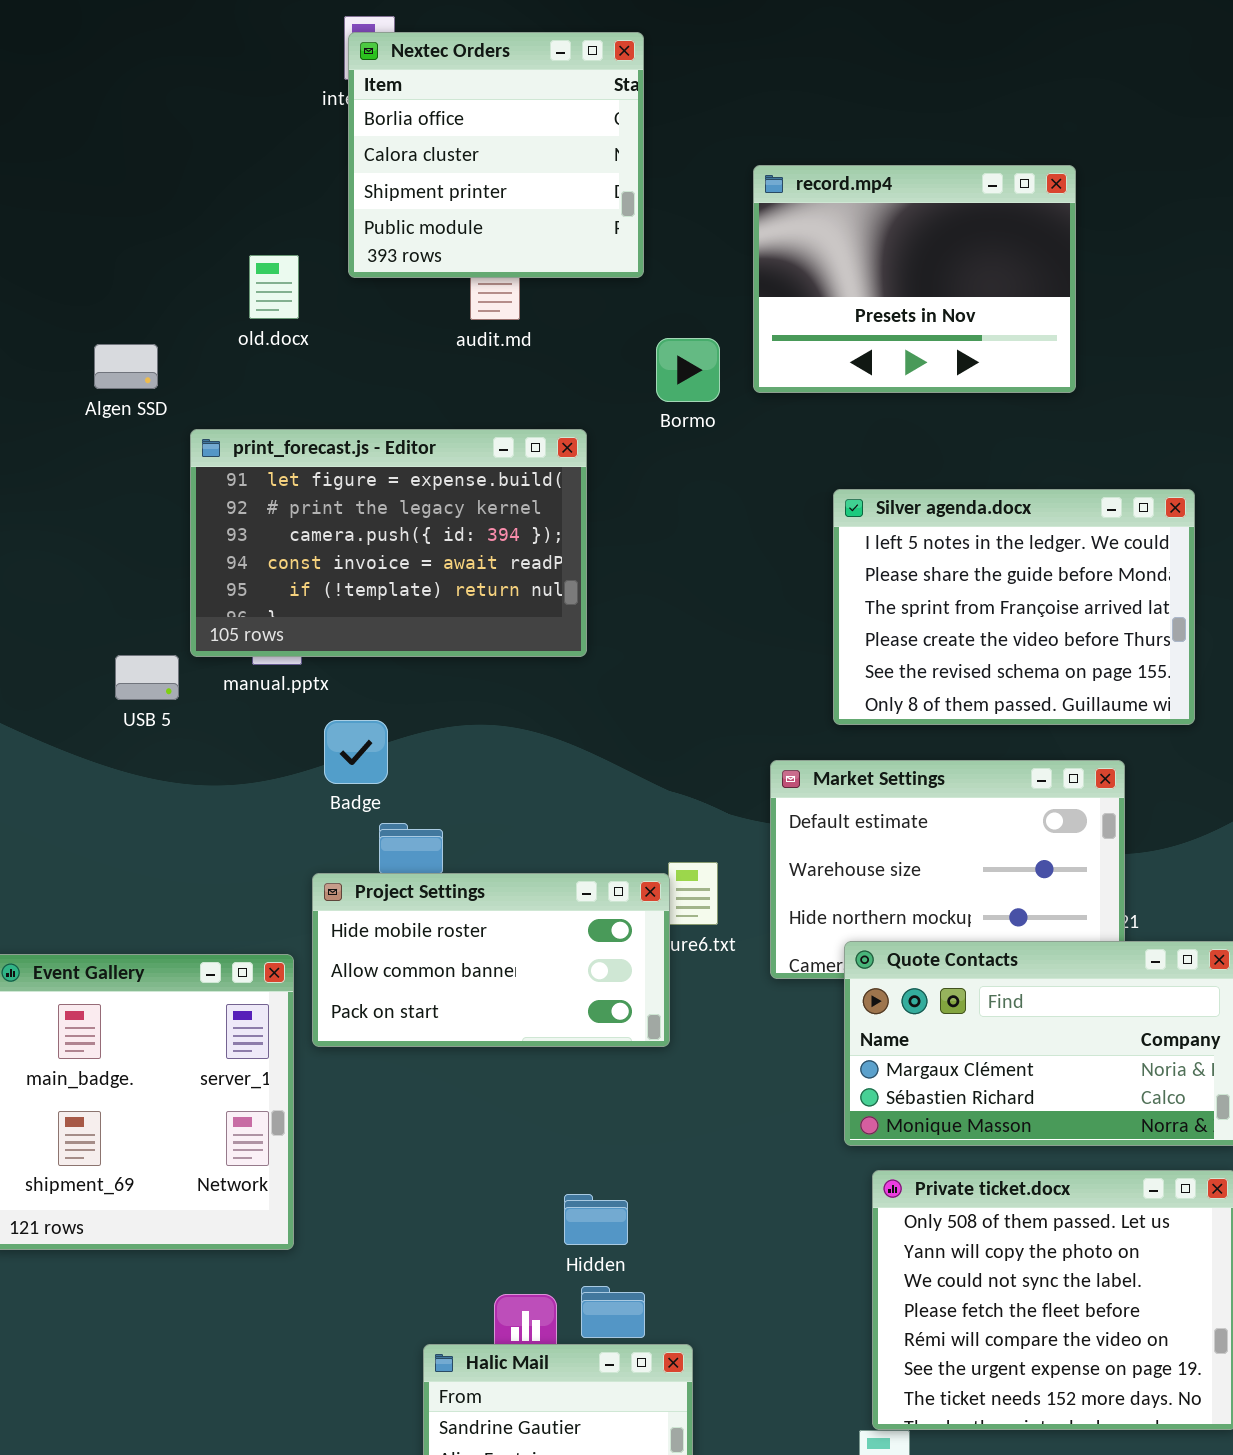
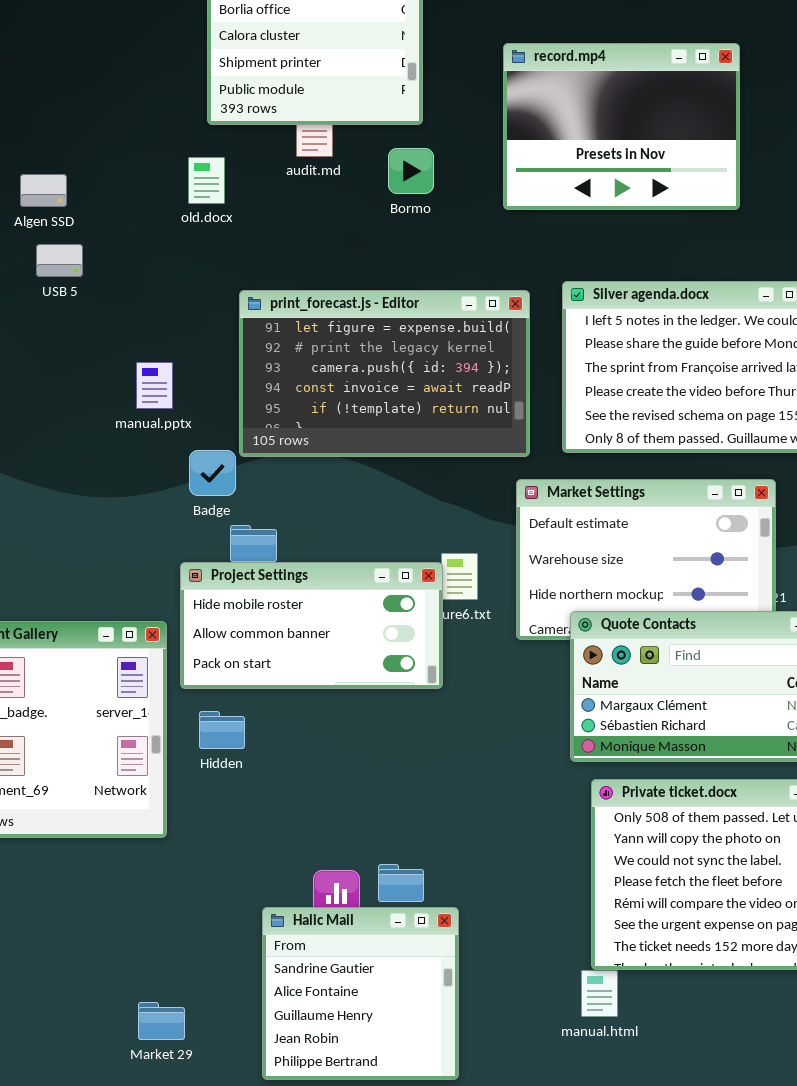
old.docx: [249,255,299,319] -> [188,157,225,204], moved
Bormo: [656,338,720,402] -> [388,148,434,194], moved
print_forecast.js - Editor: [190,429,587,657] -> [239,290,530,457], moved
USB 5: [115,655,179,700] -> [36,244,83,277], moved
Hidden: [564,1194,628,1245] -> [199,711,245,749], moved

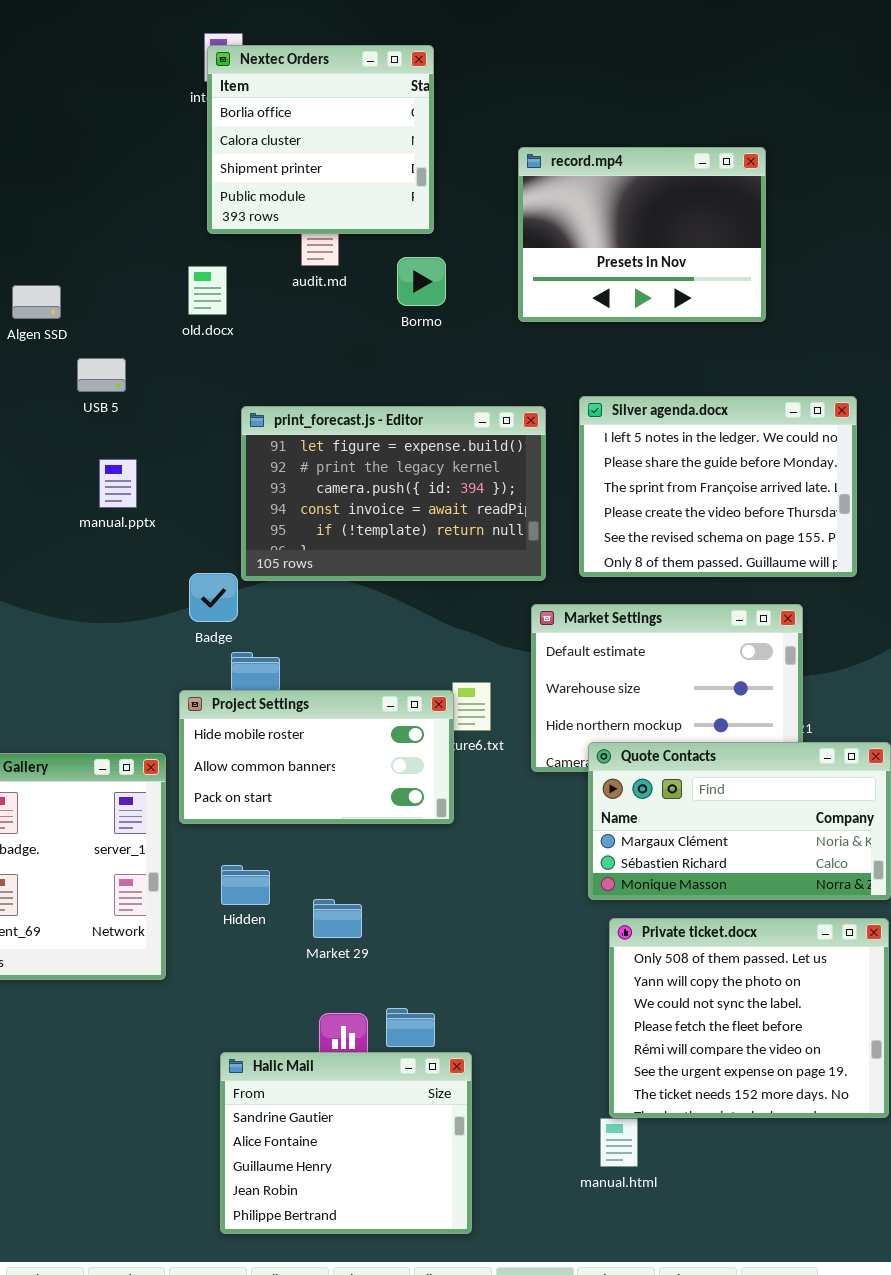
USB 5: [36,244,83,277] -> [77,358,126,392], moved
manual.pptx: [136,362,173,409] -> [99,459,137,508], moved
Hidden: [199,711,245,749] -> [221,865,270,905], moved
Halic Mail: [262,907,459,1080] -> [220,1052,472,1234], resized
Market 29: [138,1002,185,1040] -> [313,899,362,938], moved

